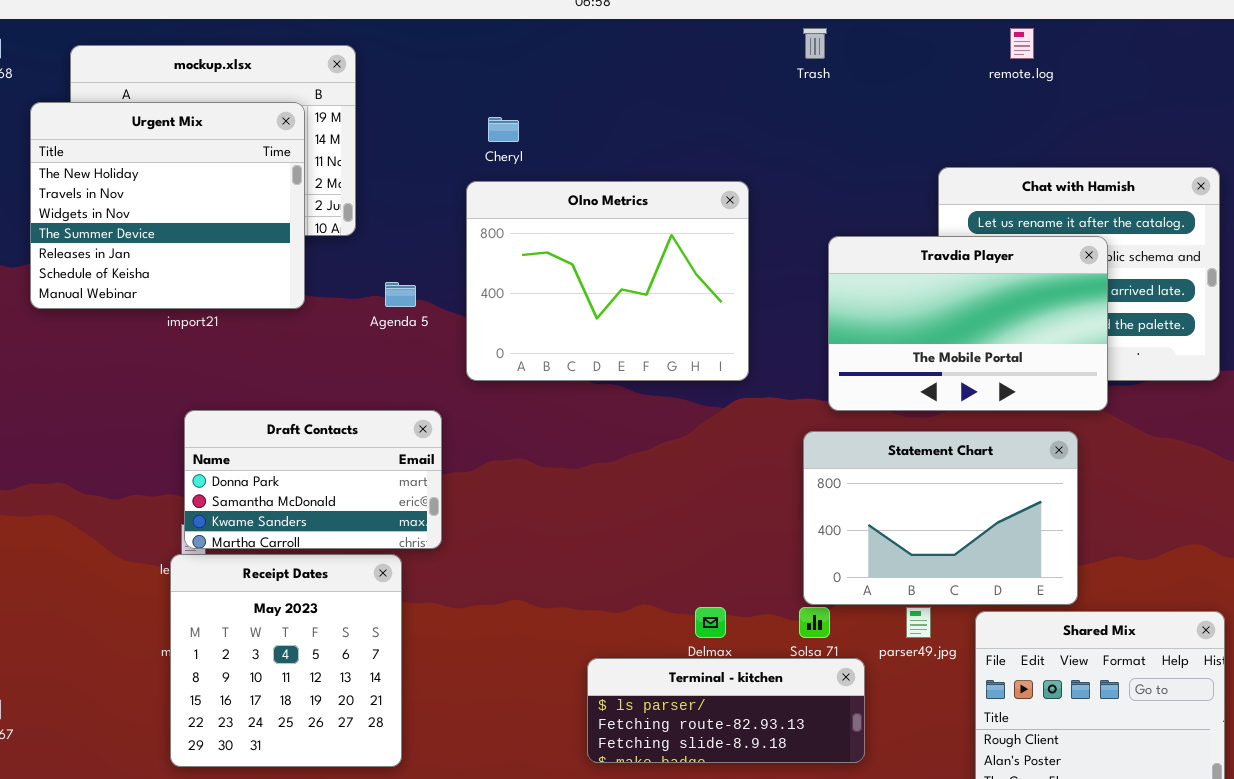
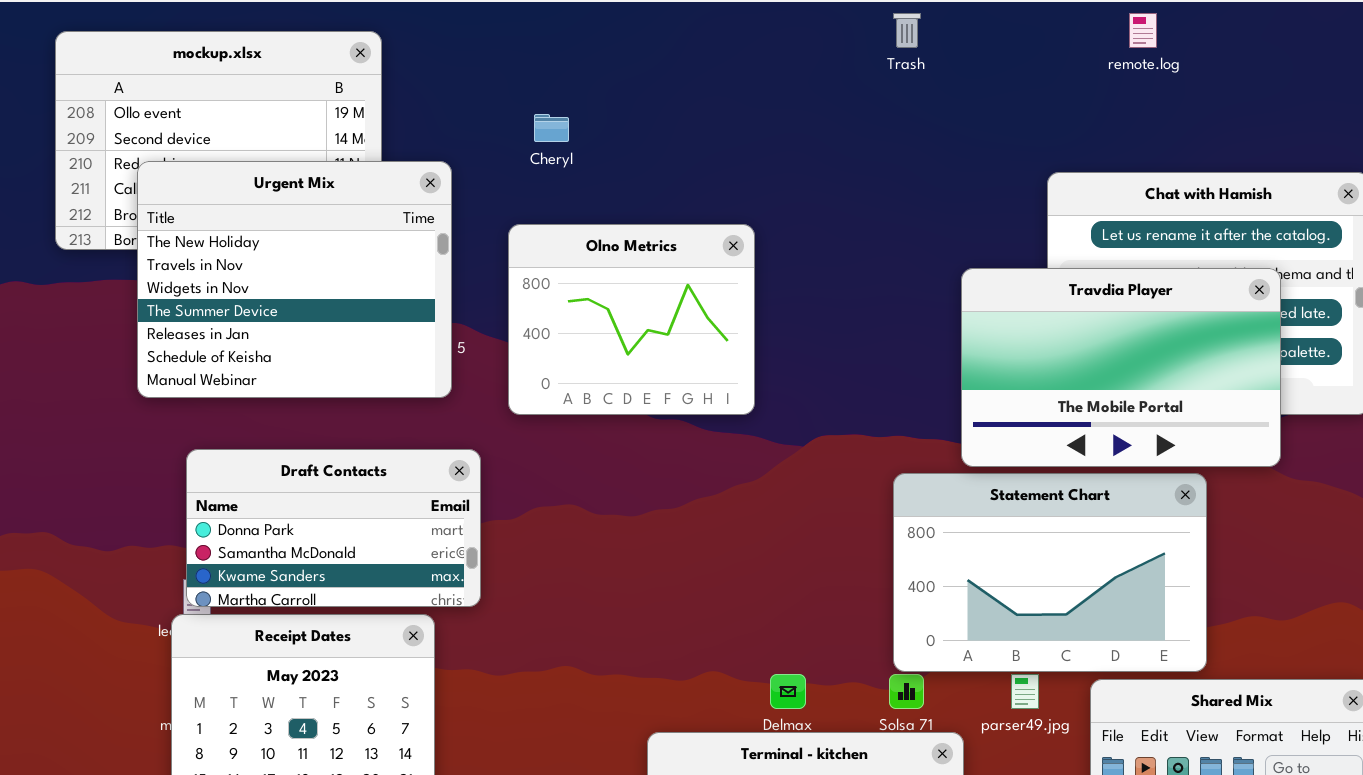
Urgent Mix: [30,102,305,309] -> [137,161,452,398], moved
Olno Metrics: [466,181,749,381] -> [508,224,755,415], resized
Travdia Player: [828,236,1108,411] -> [961,268,1281,467], moved

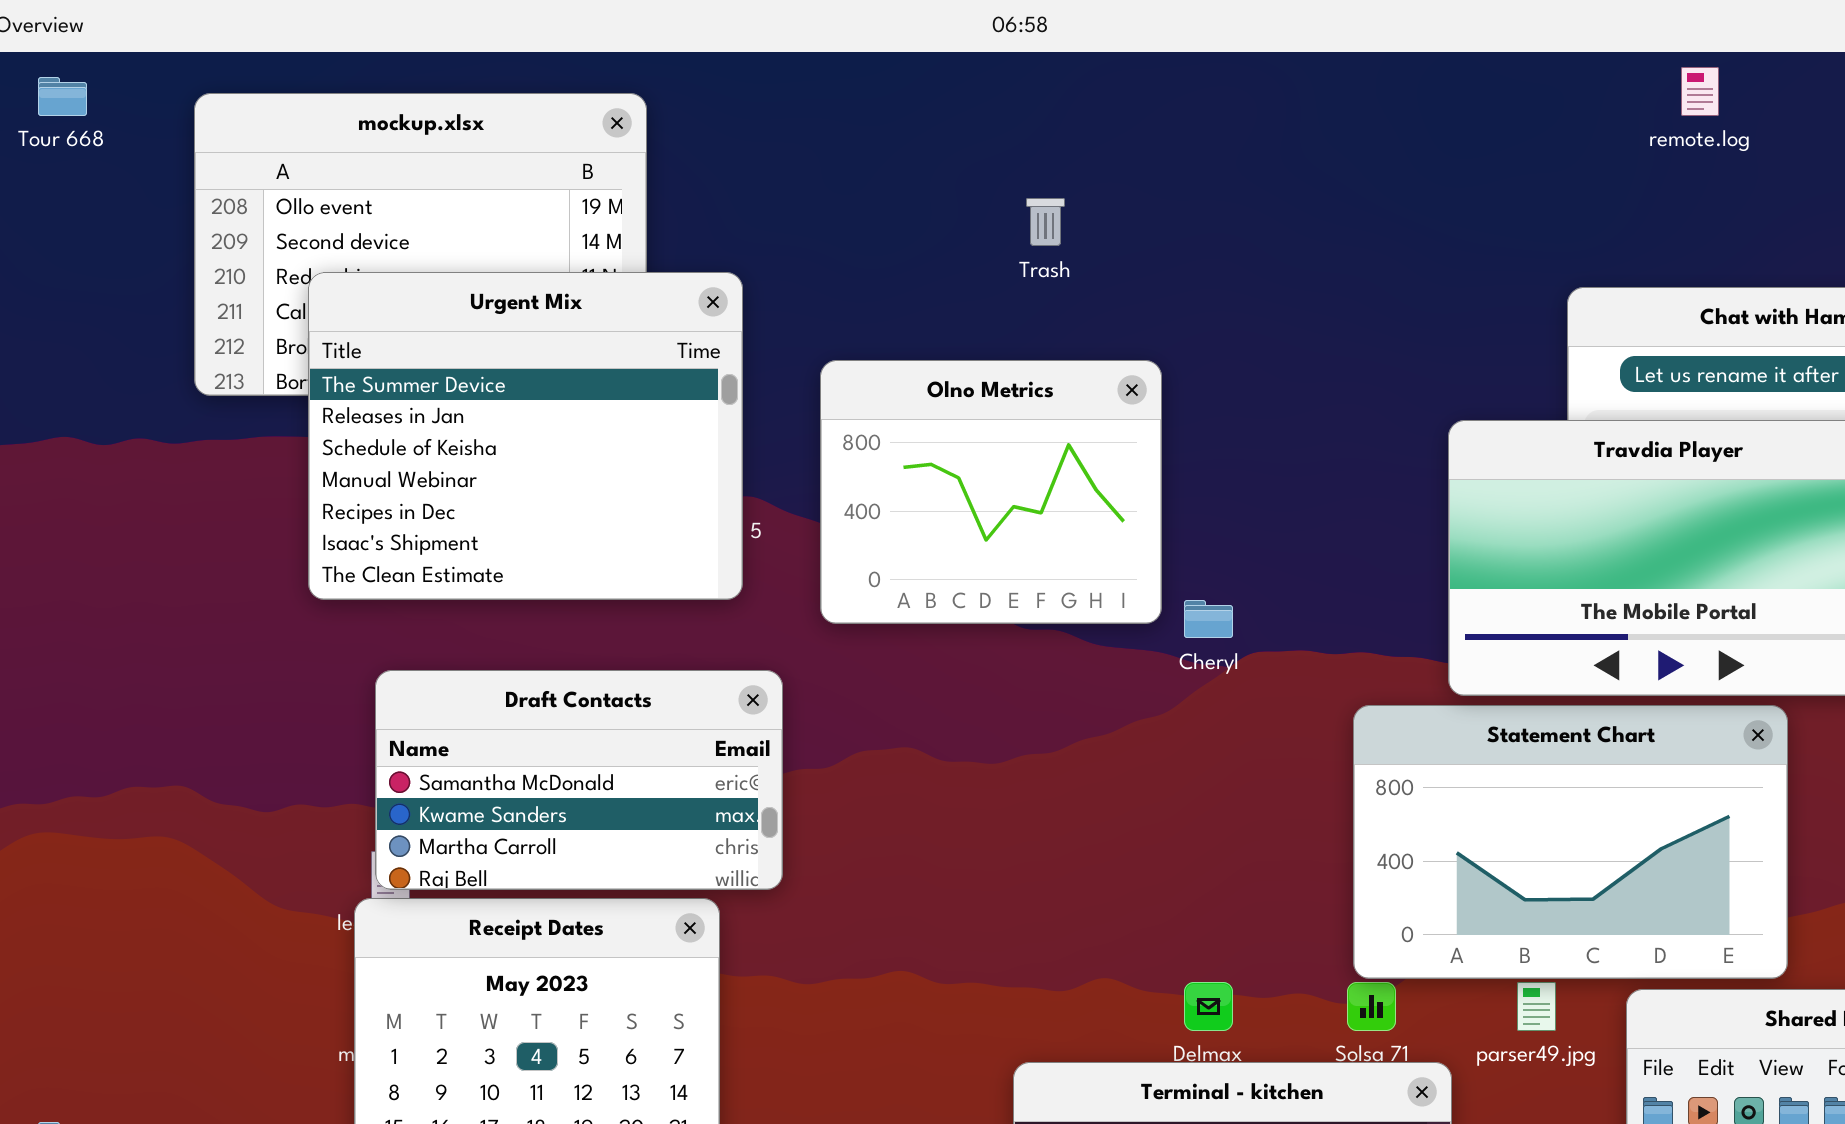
Trash: [893,13,921,48] -> [1026,198,1065,246], moved
Cheryl: [534,114,569,142] -> [1184,600,1233,638], moved
Urgent Mix: [137,161,452,398] -> [308,272,743,600], scrolled down 3 rows
Draft Contacts: [186,449,481,607] -> [375,670,783,890], scrolled down 1 row

